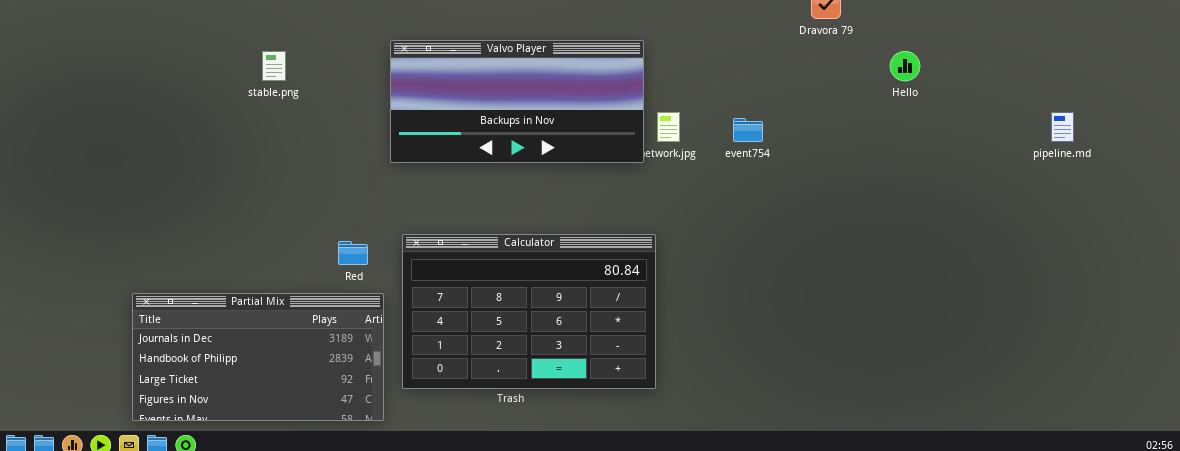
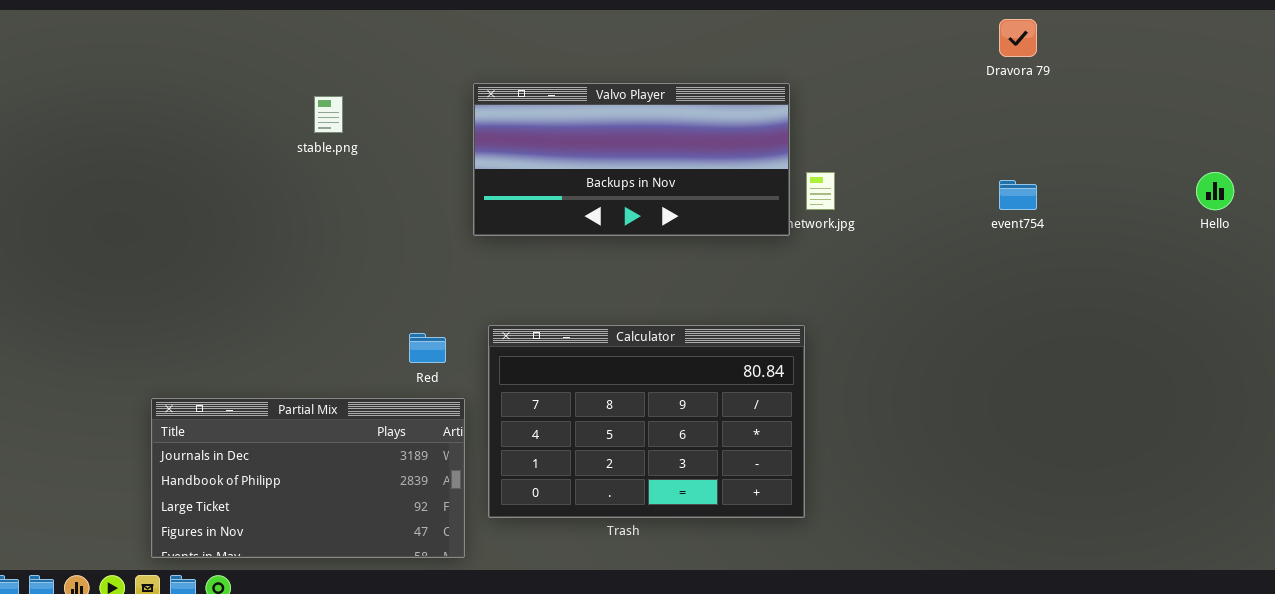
Hello: [890,51,920,81] -> [1196,172,1234,210], moved
event754: [733,118,763,142] -> [999,180,1037,210], moved

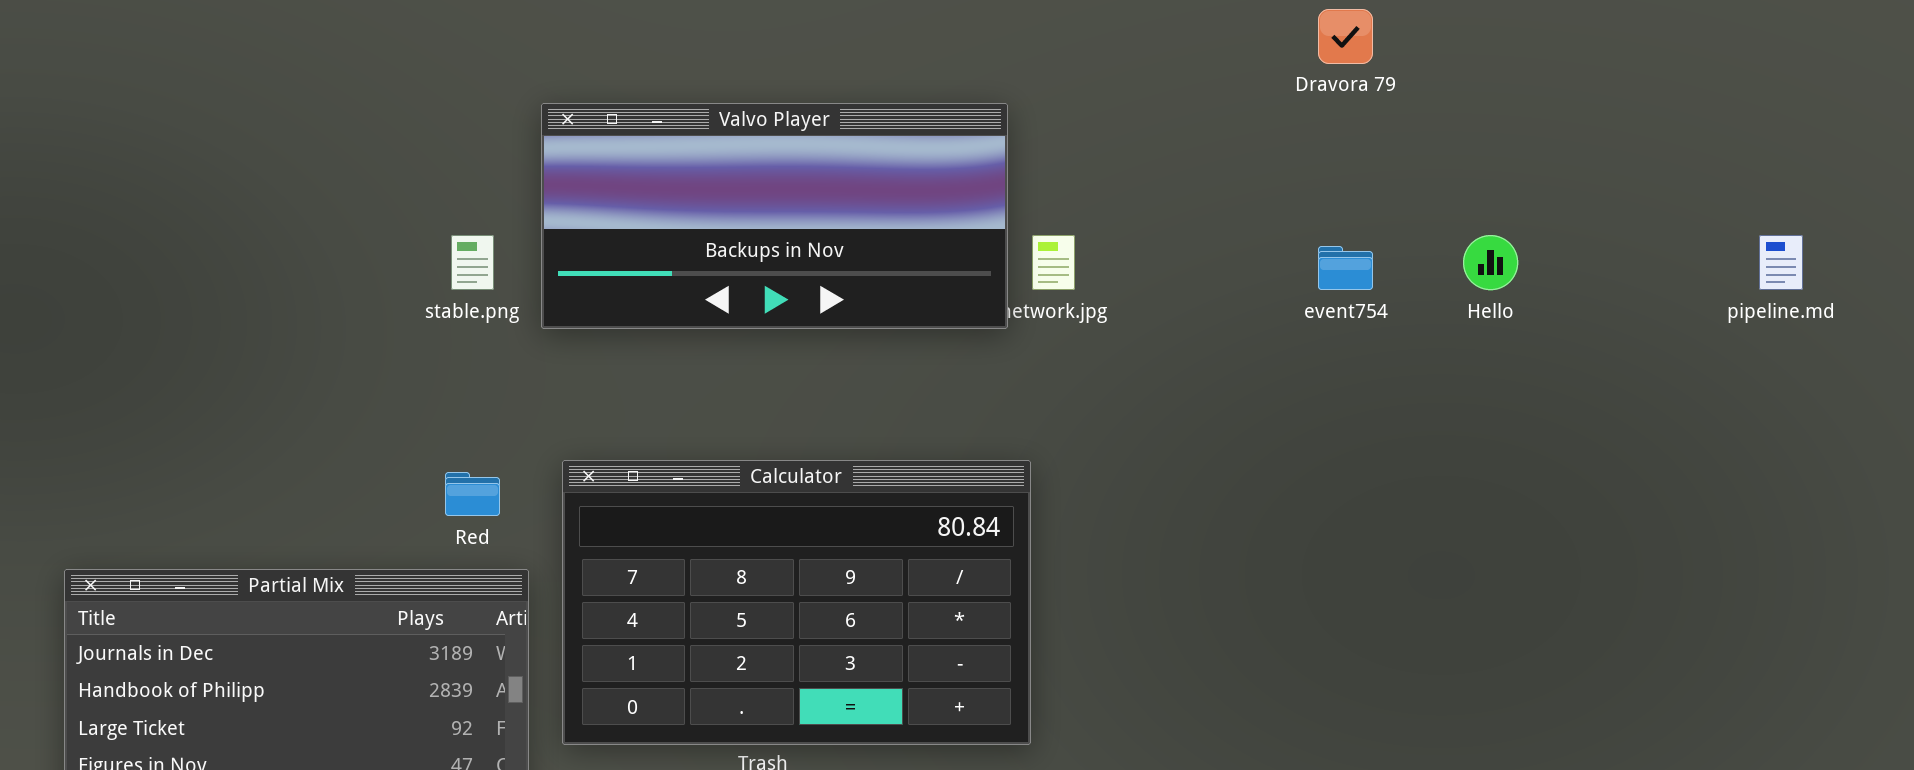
stable.png: [314,96,343,133] -> [451,235,494,290], moved
Hello: [1196,172,1234,210] -> [1463,235,1518,290], moved

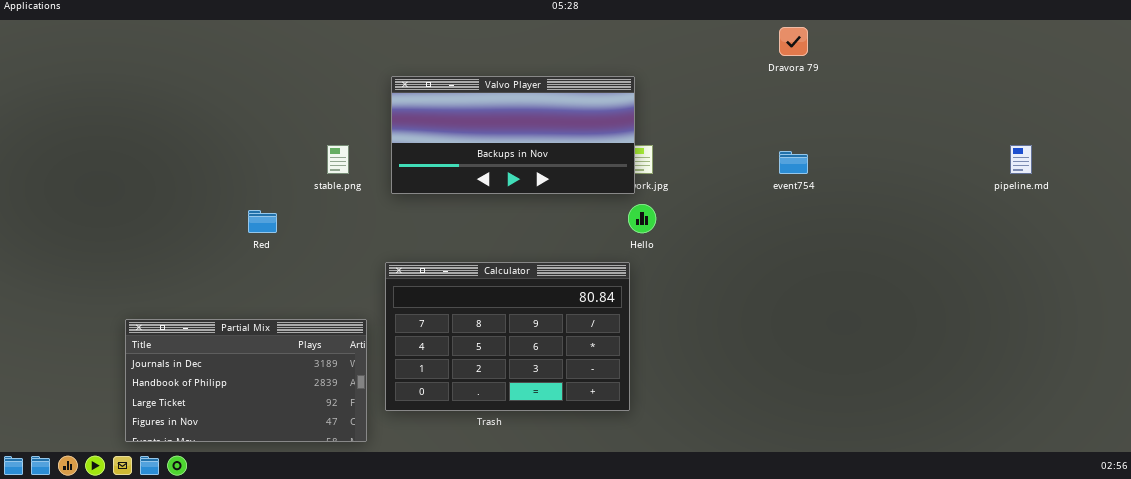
Valvo Player: [541,103,1008,329] -> [391,76,635,194], moved
Hello: [1463,235,1518,290] -> [628,204,656,233], moved
Red: [445,472,500,516] -> [248,210,277,233], moved

